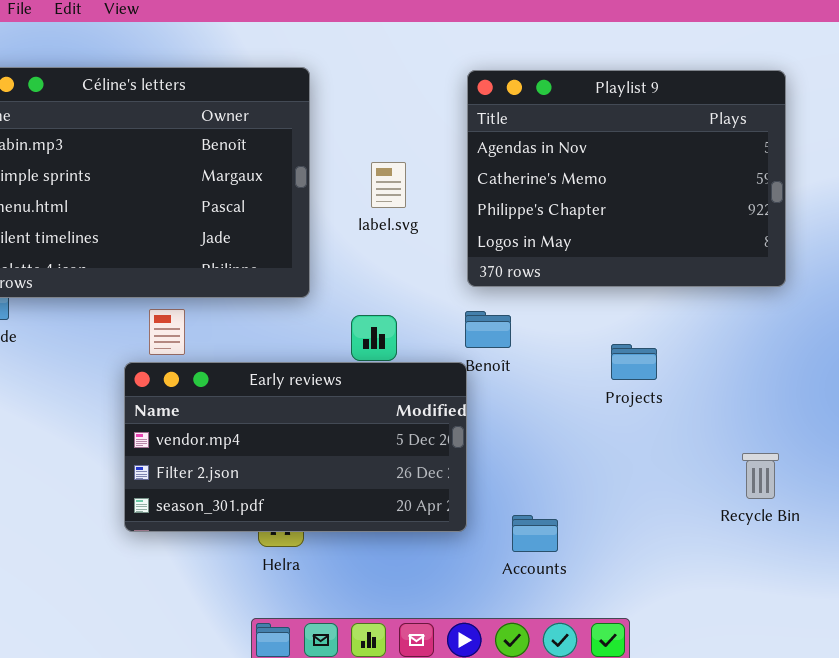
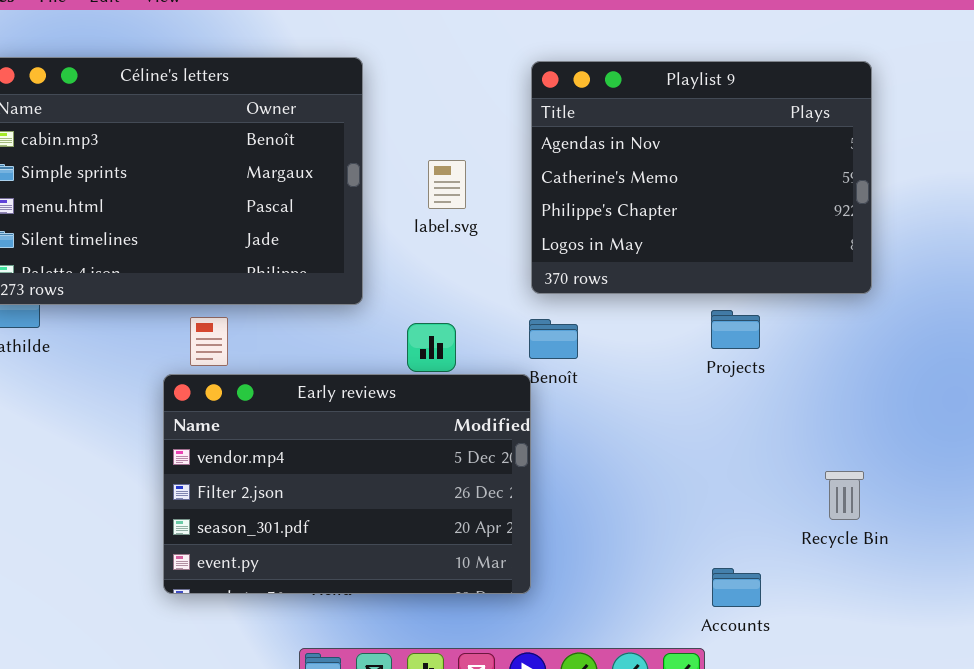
Projects: [611,344,657,380] -> [711,310,760,349], moved
Early reviews: [124,362,467,532] -> [163,374,531,594], resized
Accounts: [512,515,558,552] -> [712,568,761,607], moved

